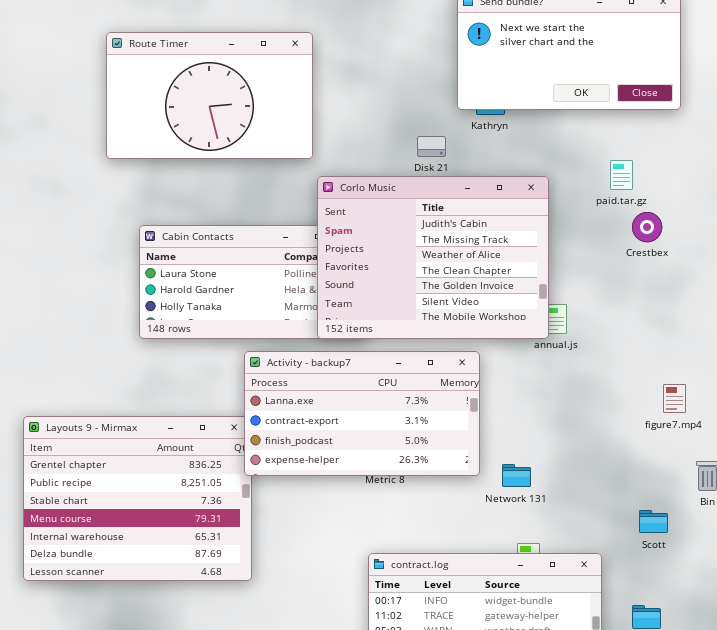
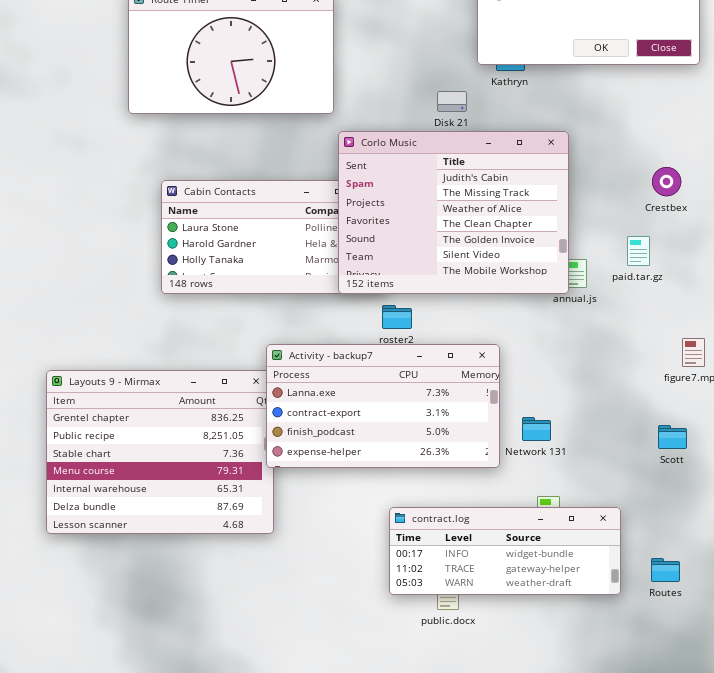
paid.tar.gz: [610,160,633,190] -> [627,236,650,266], moved
Activity - backup7: [244,351,480,476] -> [266,344,500,468], moved
Scott: [639,510,668,533] -> [658,425,687,449], moved

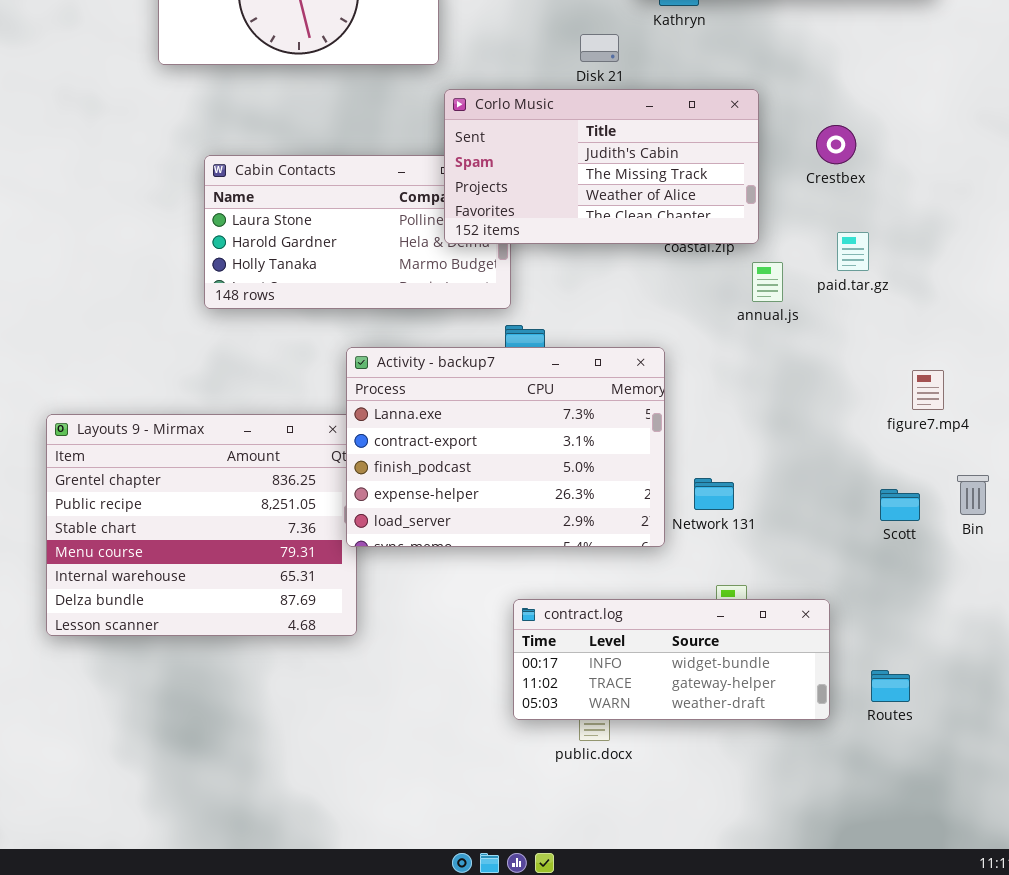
Corlo Music: [338,131,569,294] -> [444,89,759,244], resized
Crestbex: [652,167,681,196] -> [816,125,856,164], moved
Activity - backup7: [266,344,500,468] -> [346,347,665,547], resized

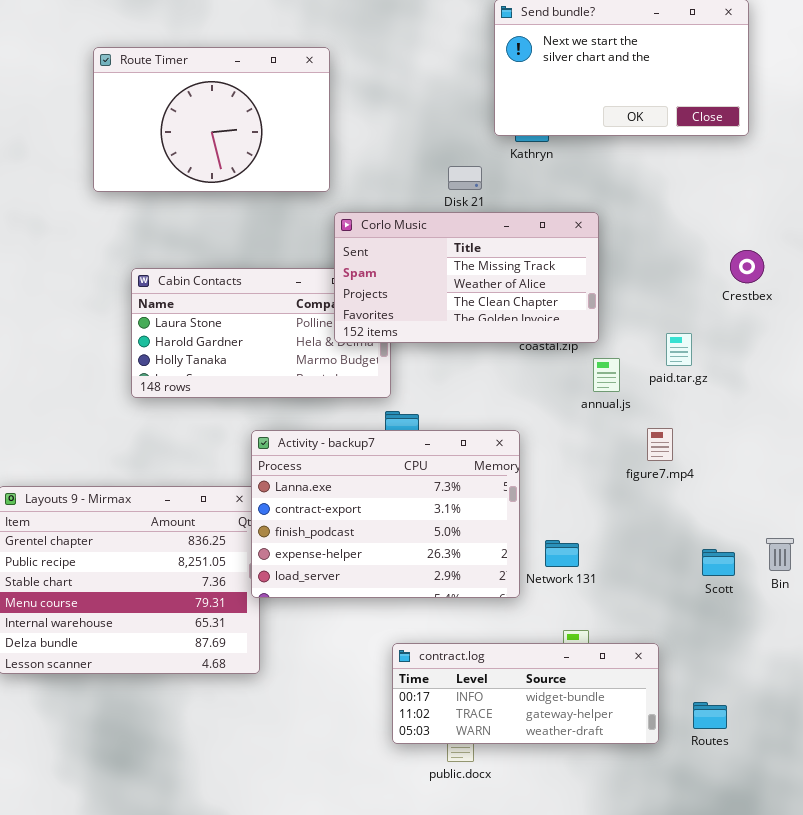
Corlo Music: [444,89,759,244] -> [334,212,599,343], scrolled down 1 row
Crestbex: [816,125,856,164] -> [730,250,764,283], moved
figure7.mp4: [912,370,944,410] -> [647,428,673,461], moved

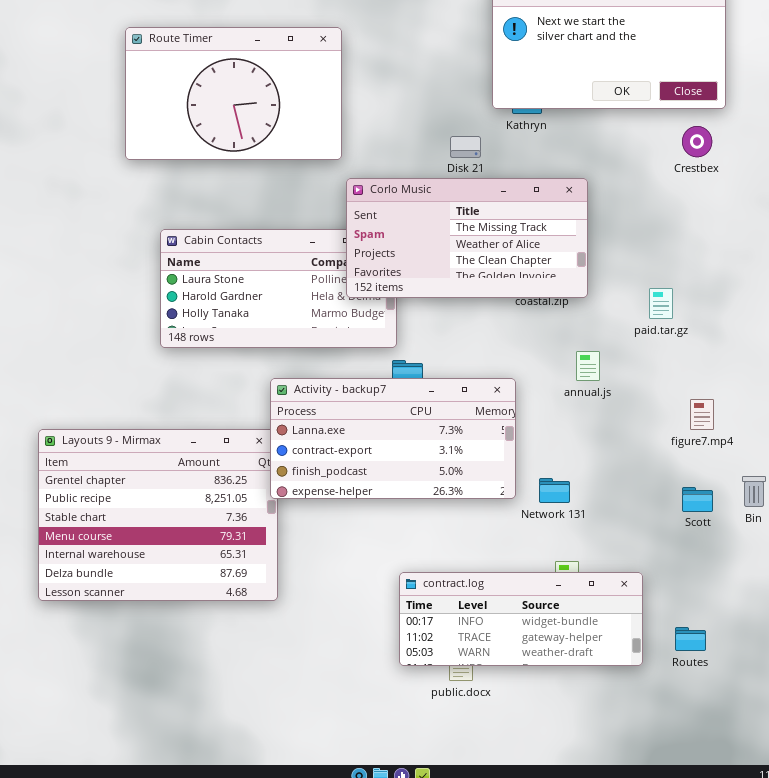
Crestbex: [730,250,764,283] -> [682,126,712,157], moved
annual.js: [593,358,620,392] -> [576,351,600,381], moved
figure7.mp4: [647,428,673,461] -> [690,399,714,430], moved
Activity - backup7: [251,430,520,598] -> [270,378,516,499], resized

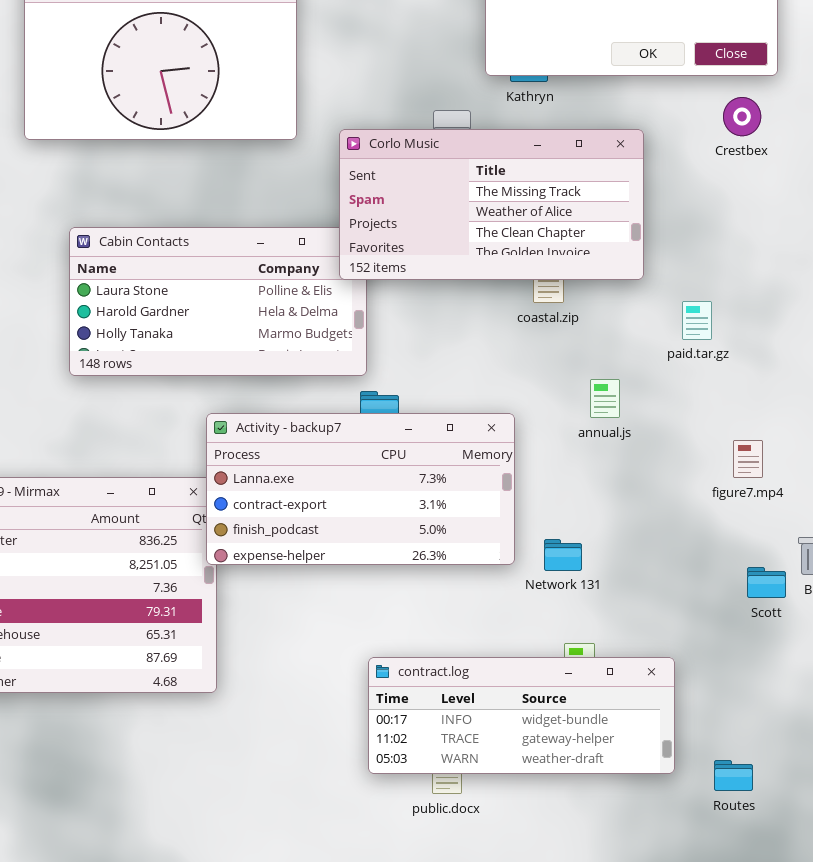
Corlo Music: [346,178,588,298] -> [339,129,644,280], moved
Scott: [682,487,713,512] -> [747,567,786,598], moved
Routes: [675,627,706,651] -> [714,760,753,791], moved

